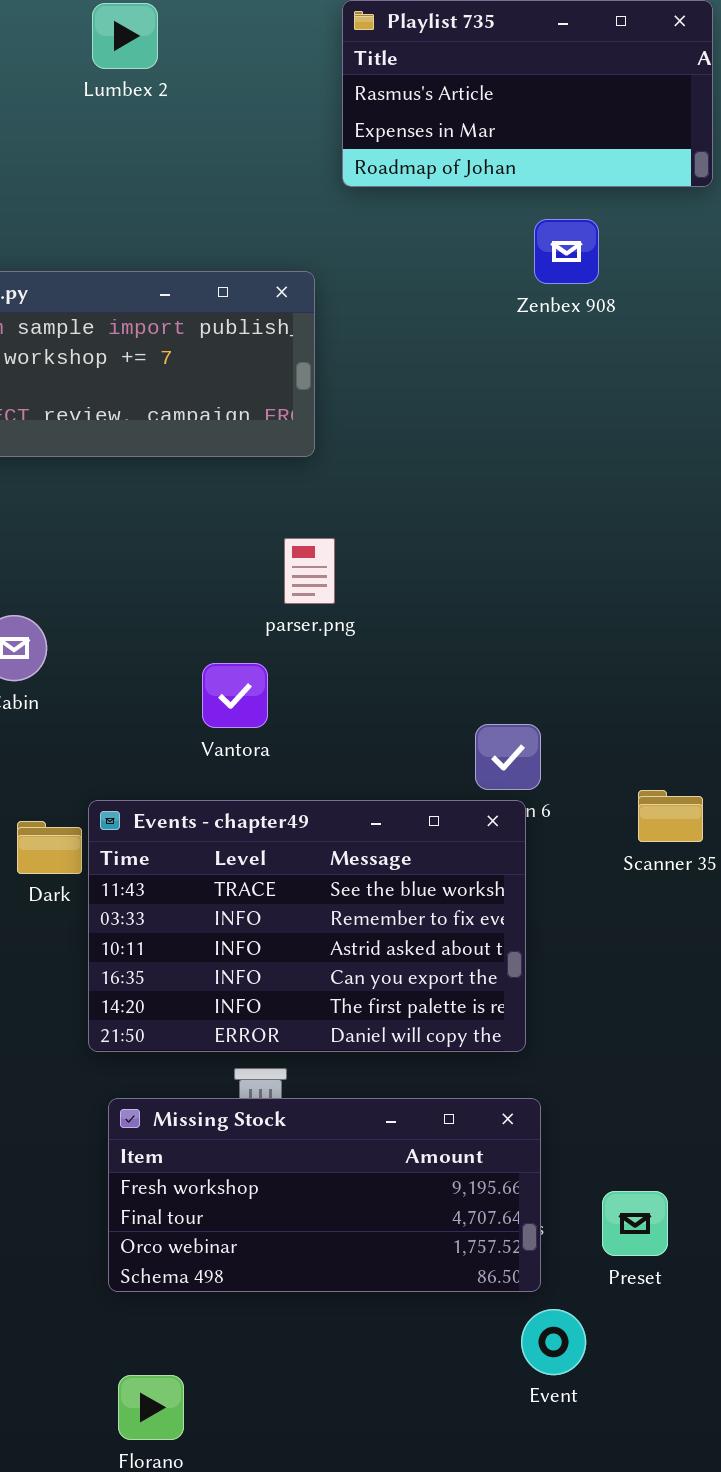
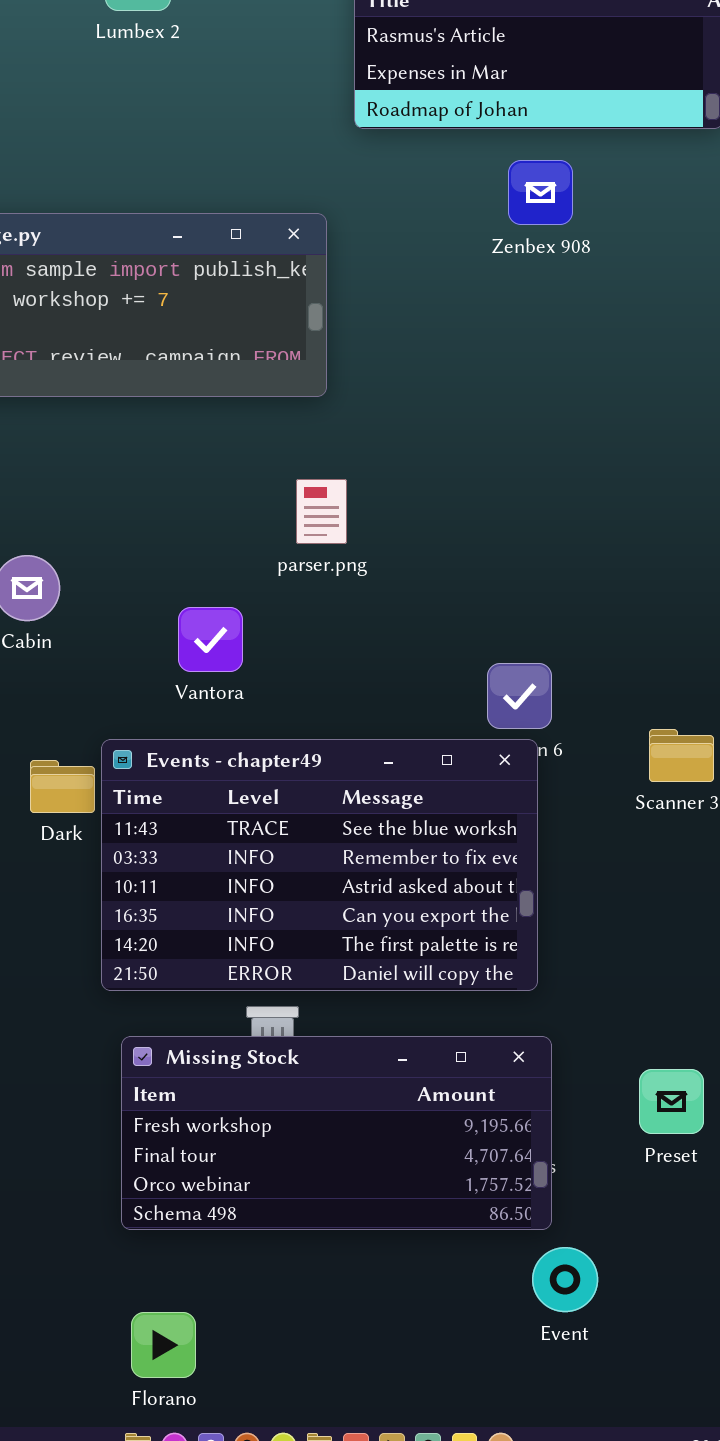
Zenbex 908: [534,219,599,284] -> [508,160,573,225], moved
Vantora: [202,663,268,728] -> [178,607,243,672], moved
Preset: [602,1191,668,1256] -> [639,1069,704,1134], moved

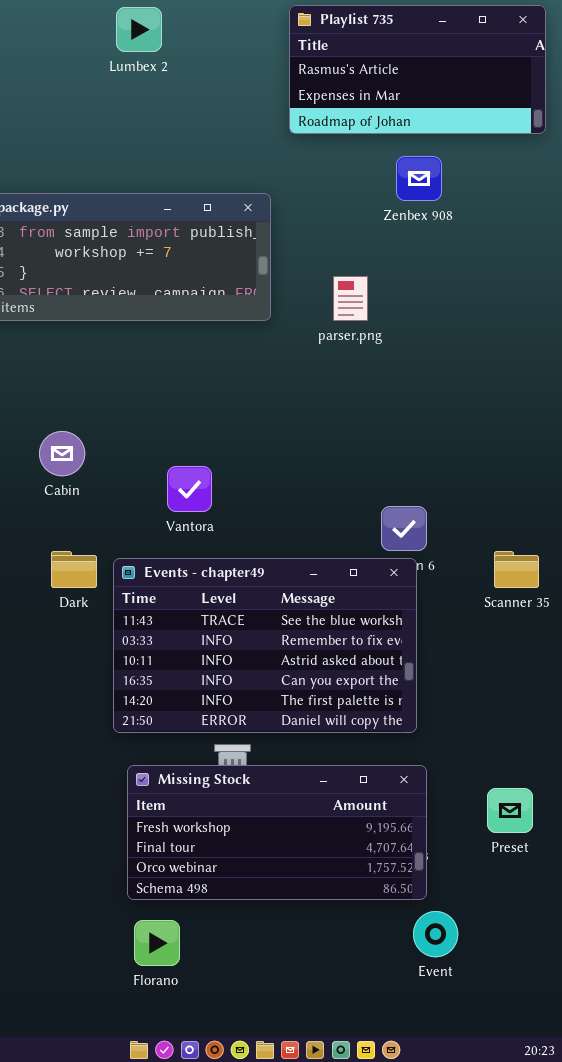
parser.png: [296,479,347,544] -> [333,276,368,321], moved
Dark: [30,760,95,813] -> [51,551,97,588], moved
Florano: [131,1312,196,1378] -> [134,920,180,966], moved

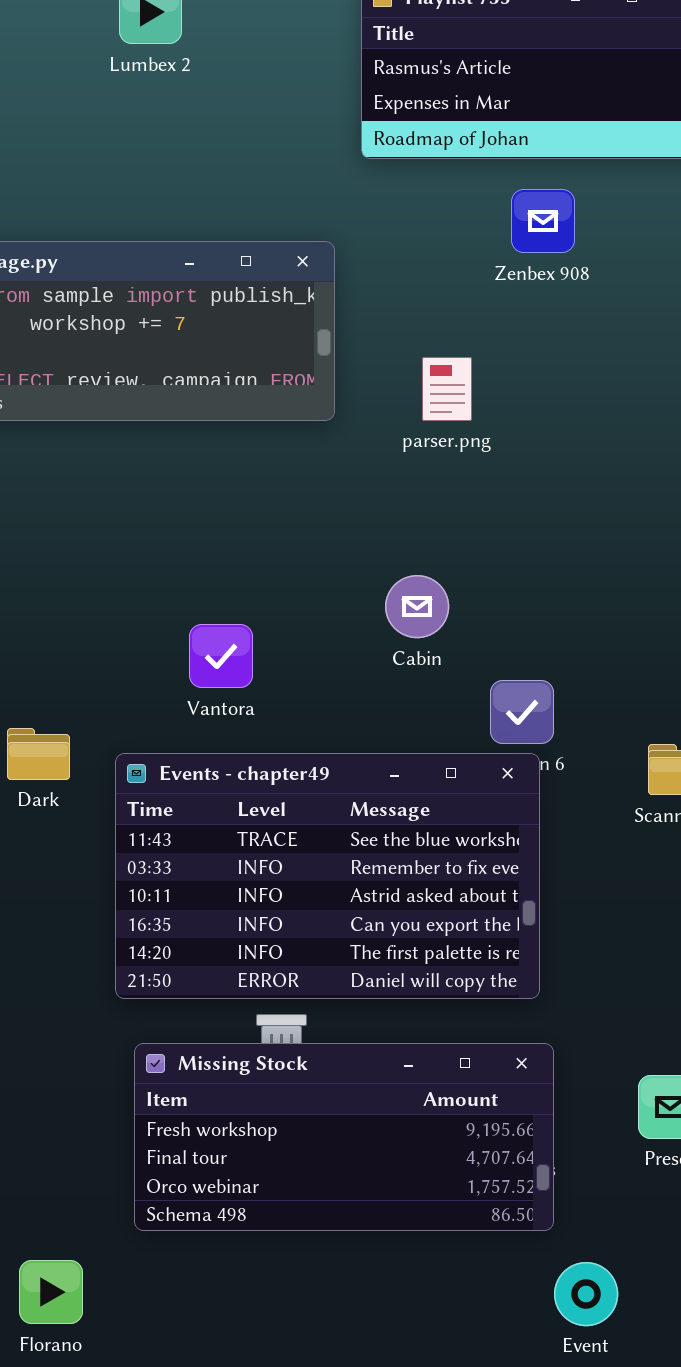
Cabin: [39,431,85,476] -> [385,575,449,638], moved
Dark: [51,551,97,588] -> [7,728,70,780], moved
Event: [413,911,458,957] -> [554,1262,618,1326], moved
Florano: [134,920,180,966] -> [19,1260,83,1324], moved

